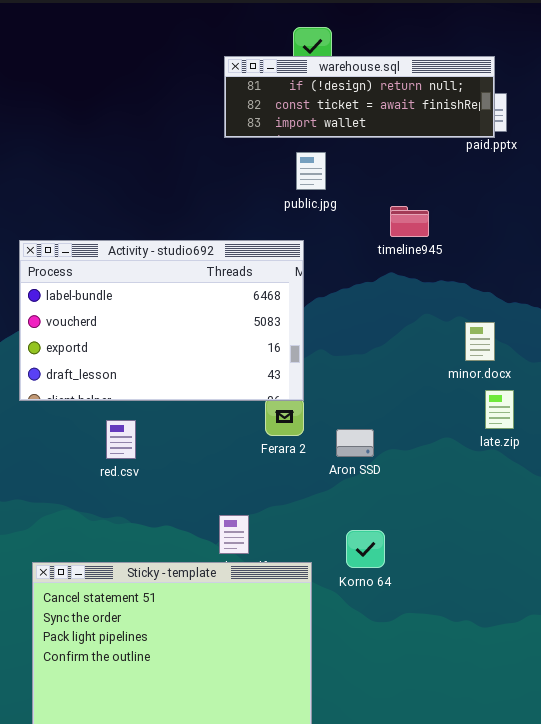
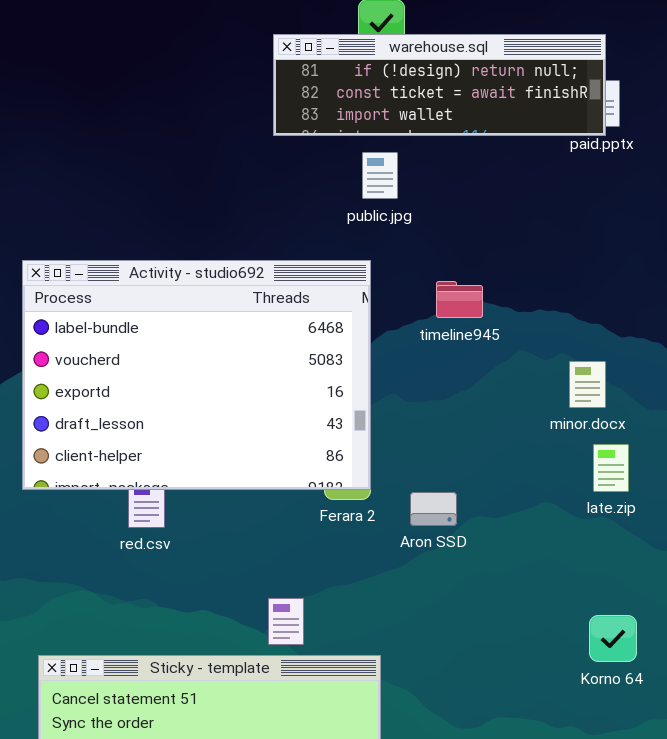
timeline945: [390,206,429,237] -> [436,281,483,318], moved
Activity - studio692: [19,240,304,401] -> [22,260,371,490], resized
Korno 64: [346,530,385,568] -> [589,615,637,662], moved

